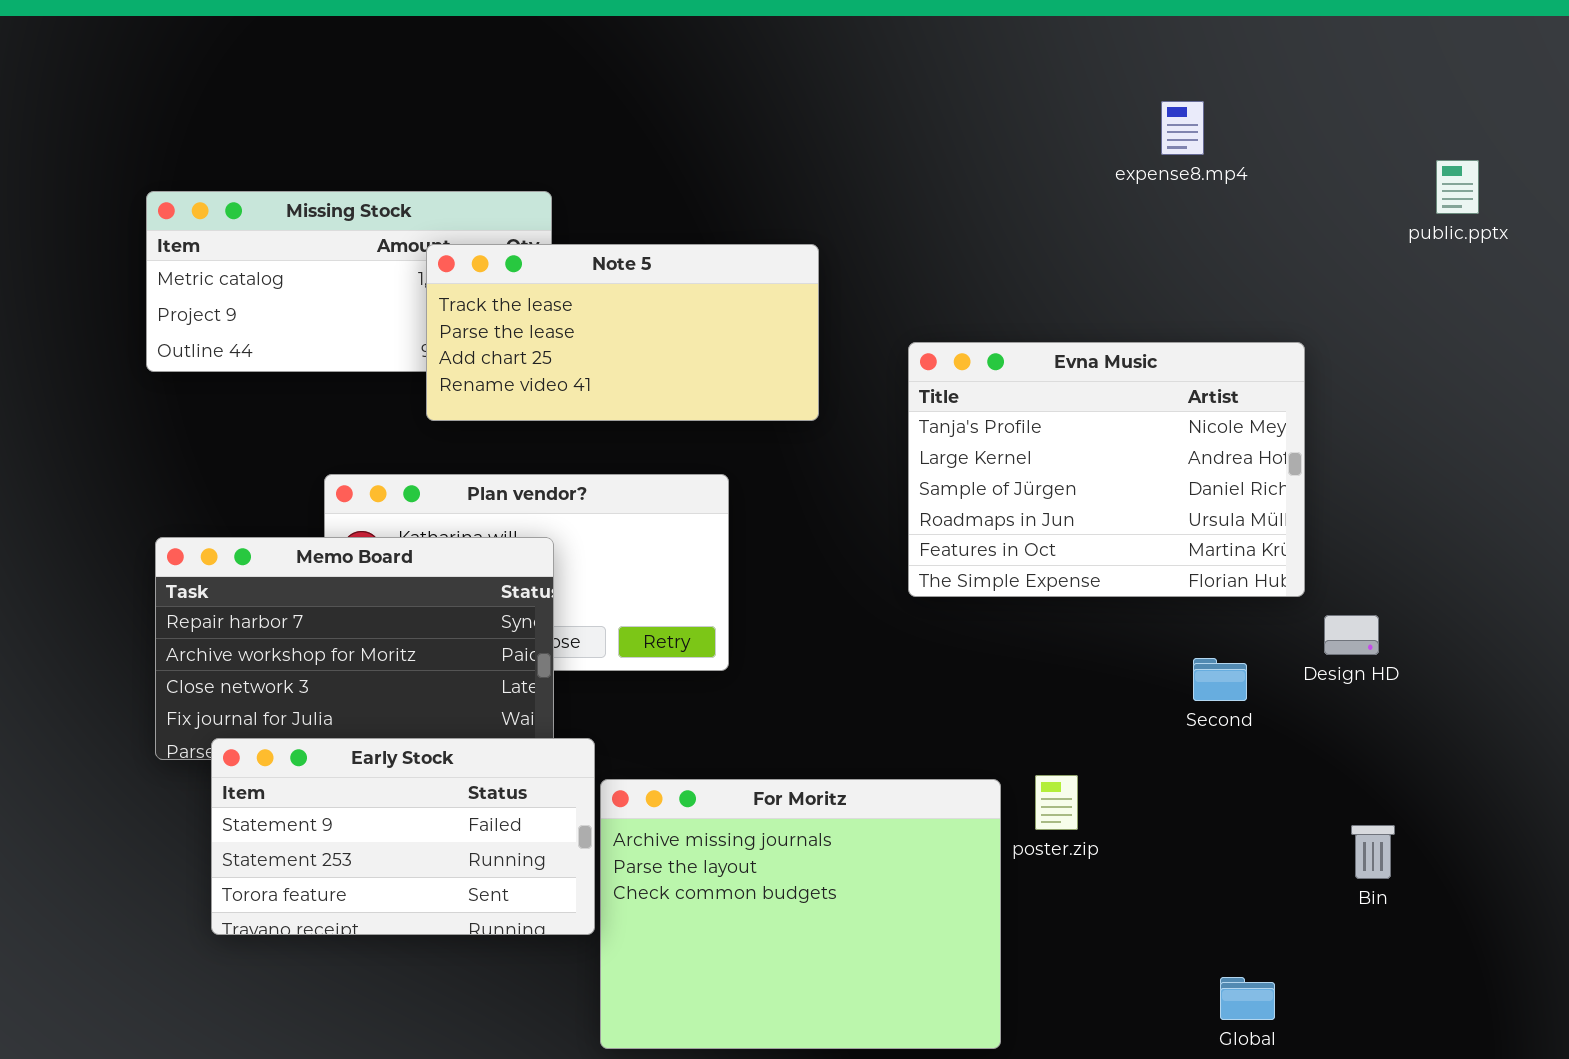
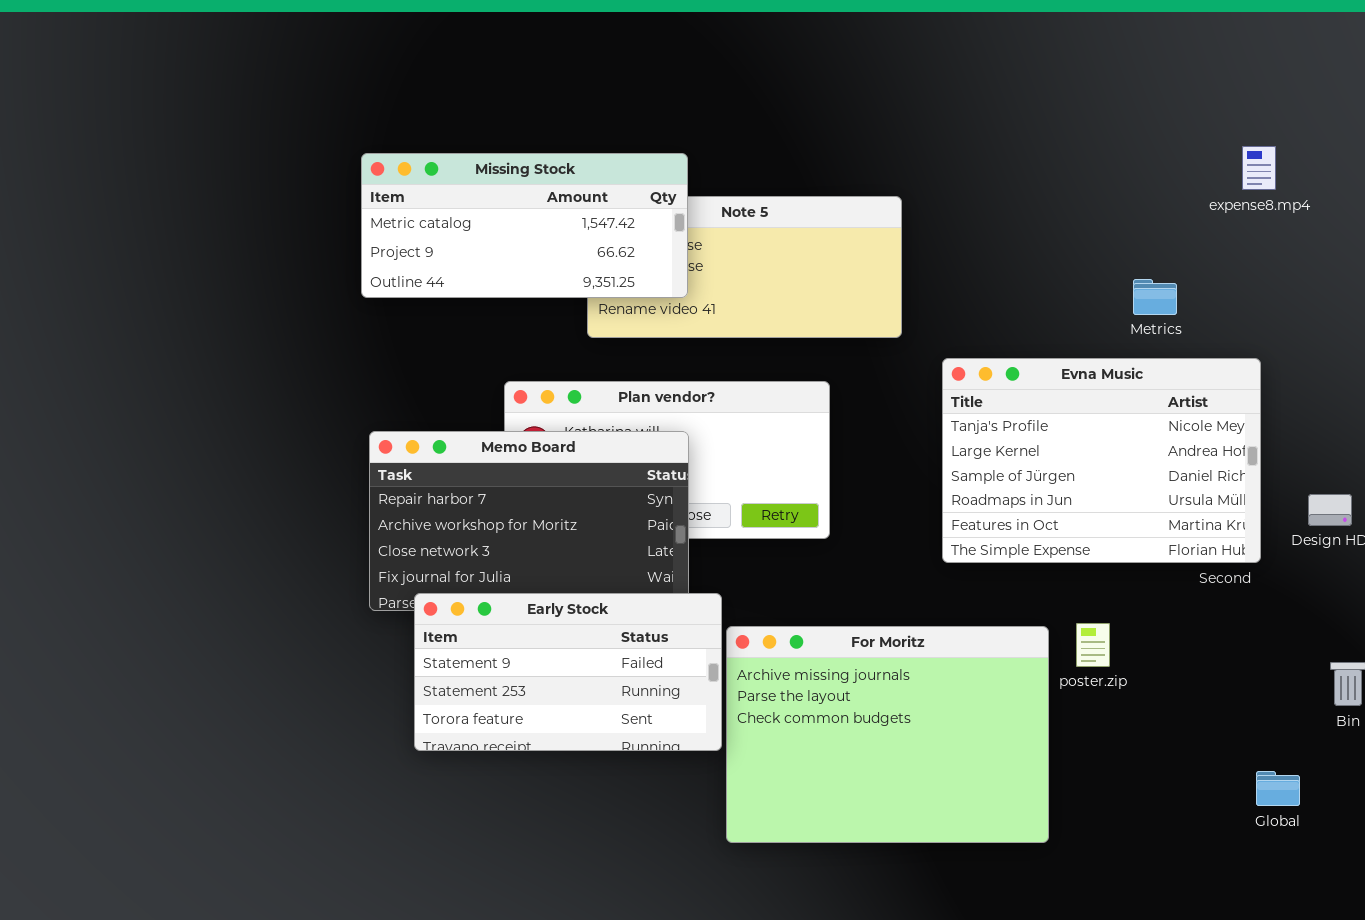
expense8.mp4: [1161,101,1204,155] -> [1242,146,1276,190], moved
Missing Stock: [146,191,552,372] -> [361,153,688,298], raised
Evna Music: [908,342,1305,597] -> [942,358,1261,563], moved
Global: [1220,977,1275,1020] -> [1256,771,1300,806], moved

